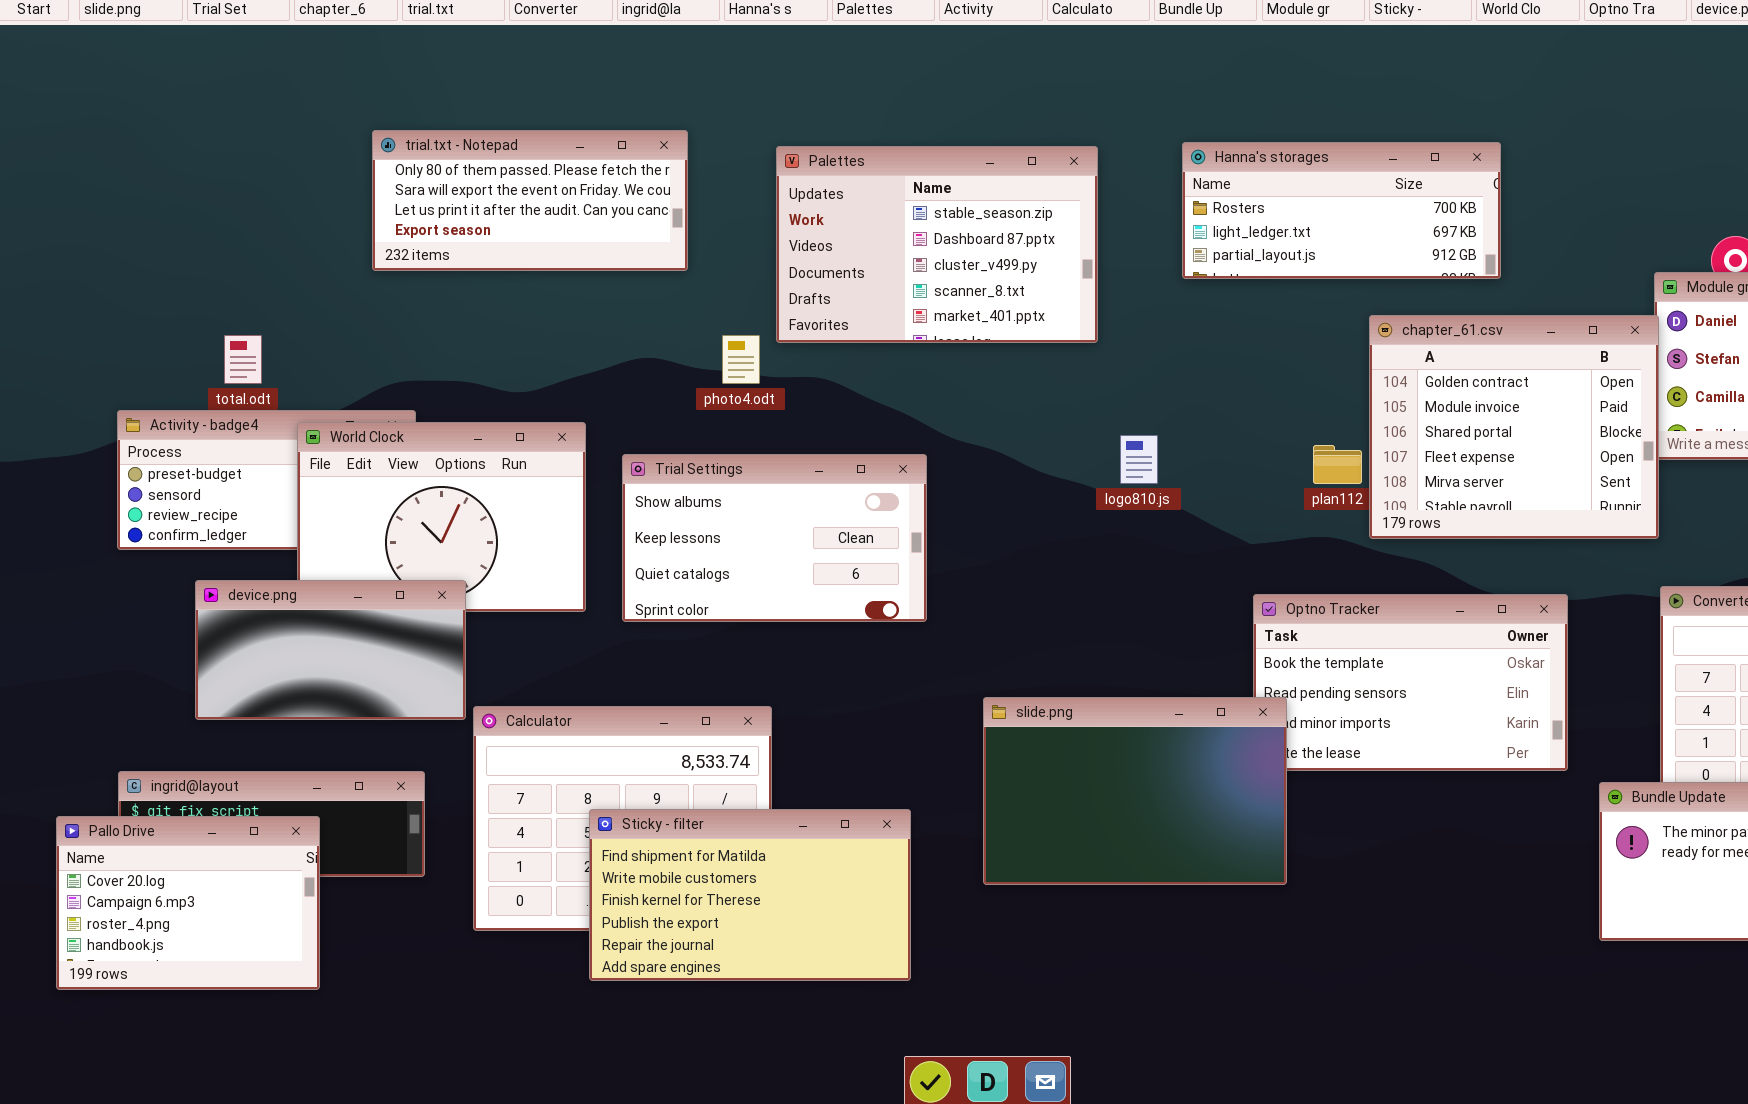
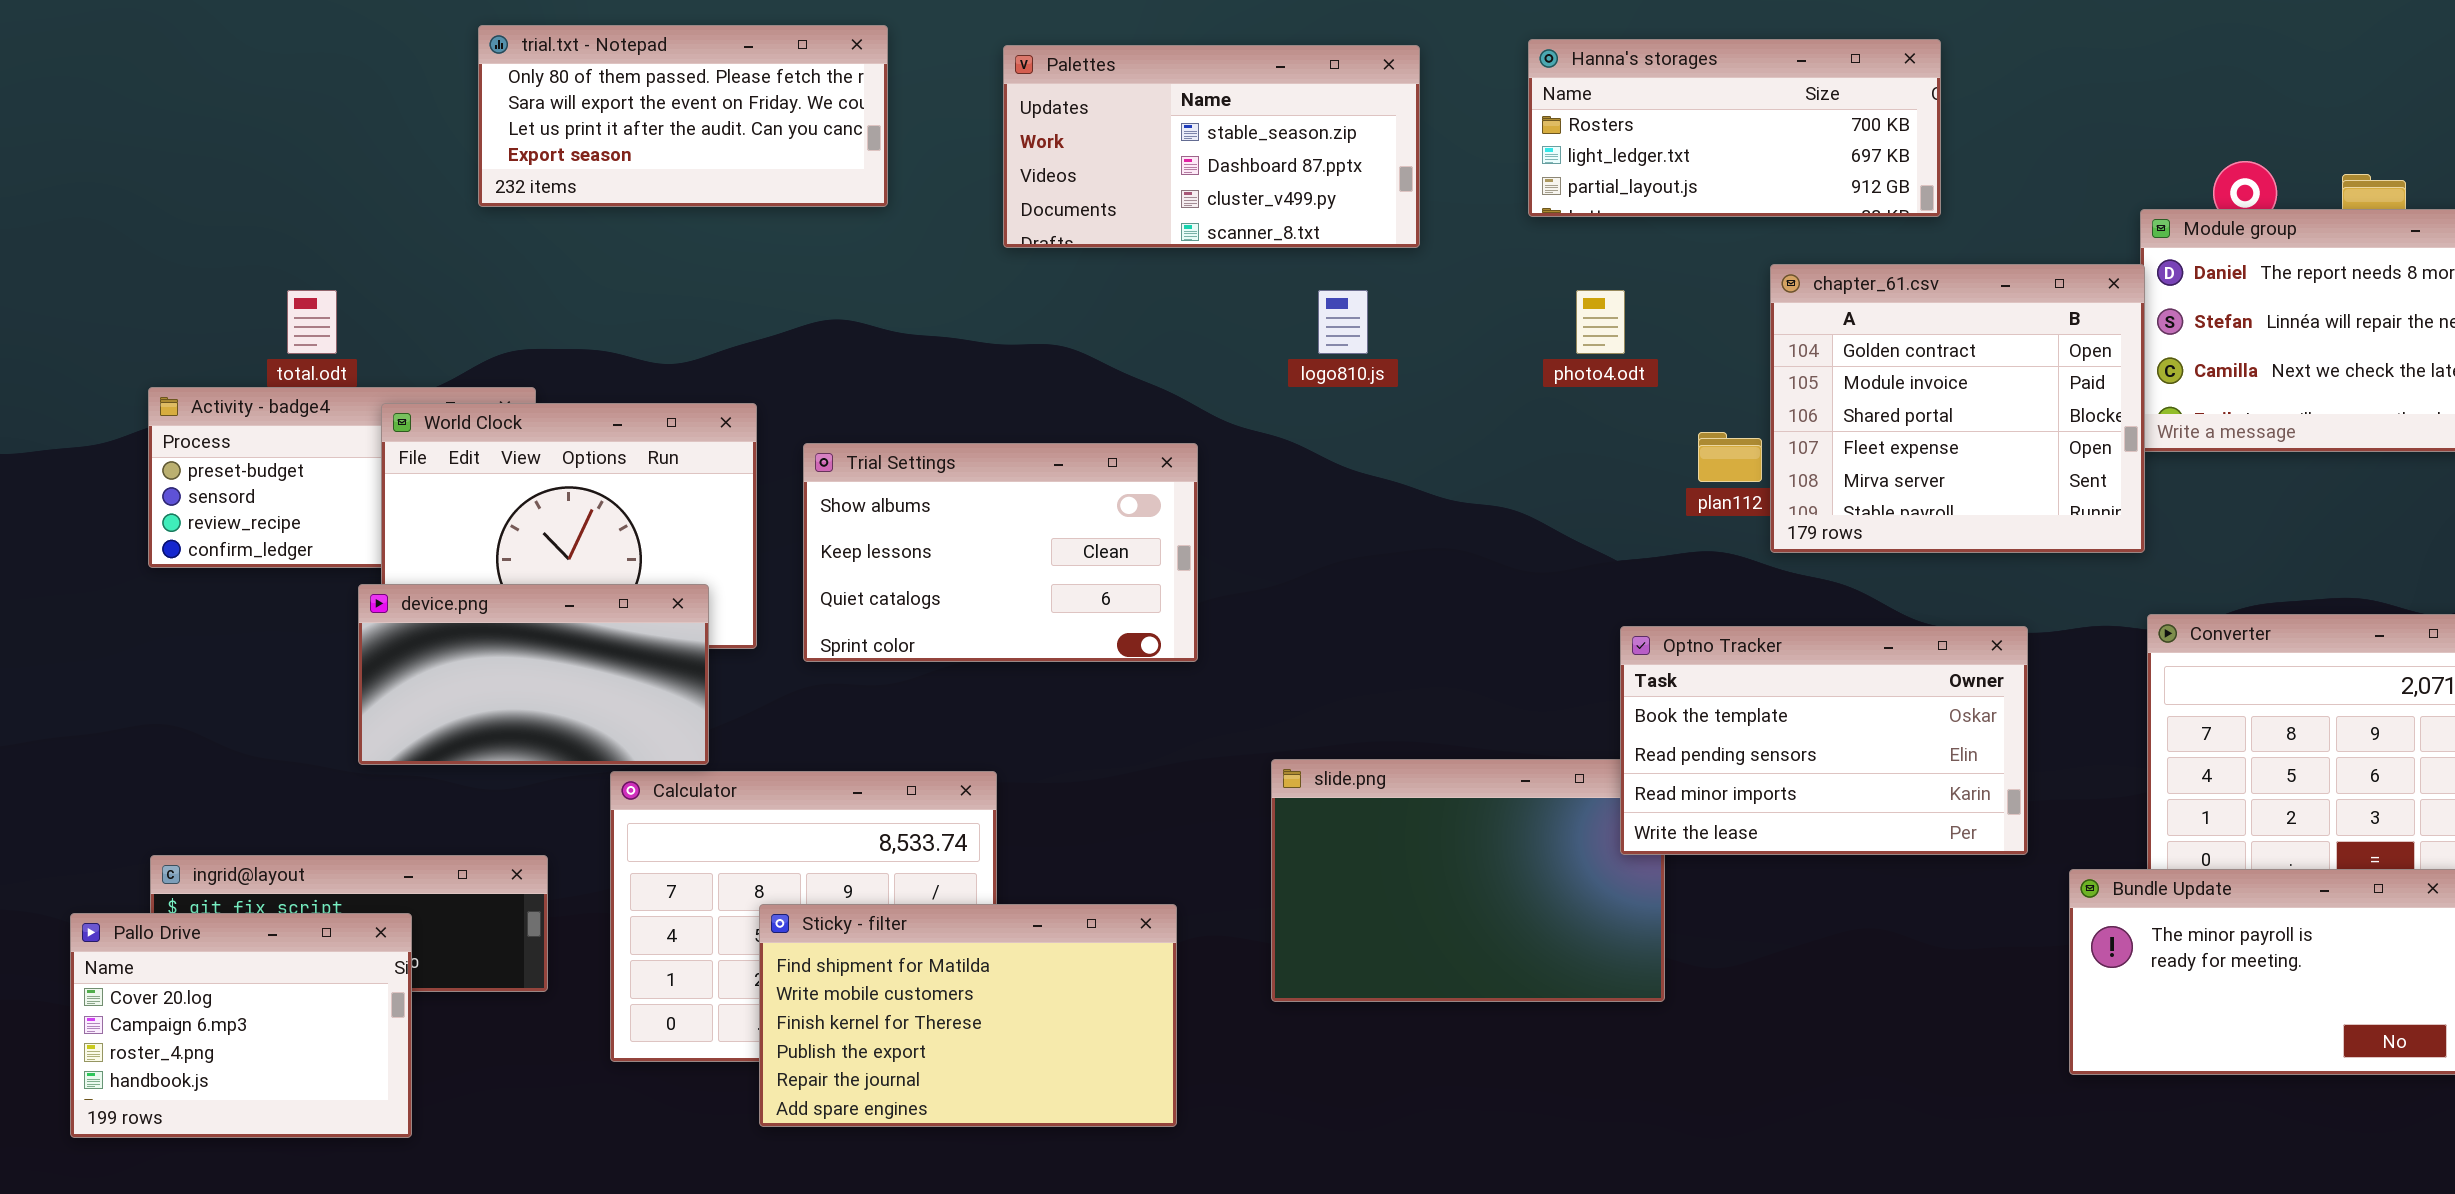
Palettes: [776,146,1098,343] -> [1003,45,1420,248], resized
photo4.odt: [722,335,760,384] -> [1576,290,1625,354], moved
logo810.js: [1120,435,1158,484] -> [1318,290,1368,354], moved
device.png: [195,580,466,720] -> [358,584,709,765], moved
Optno Tracker: [1253,594,1568,771] -> [1620,626,2028,855], raised

